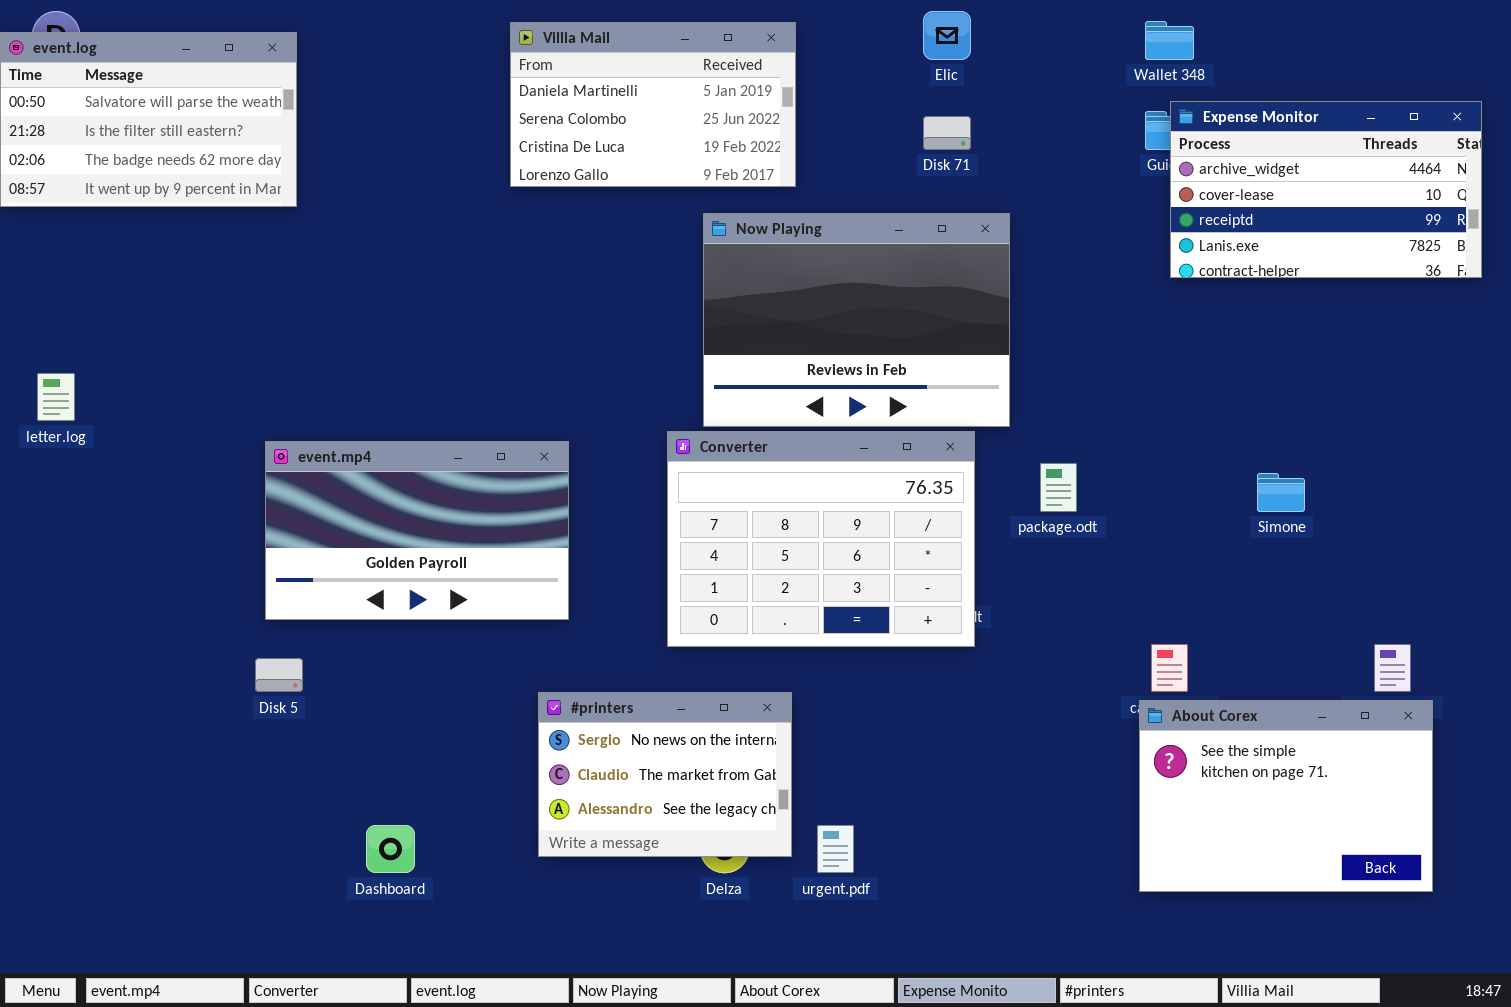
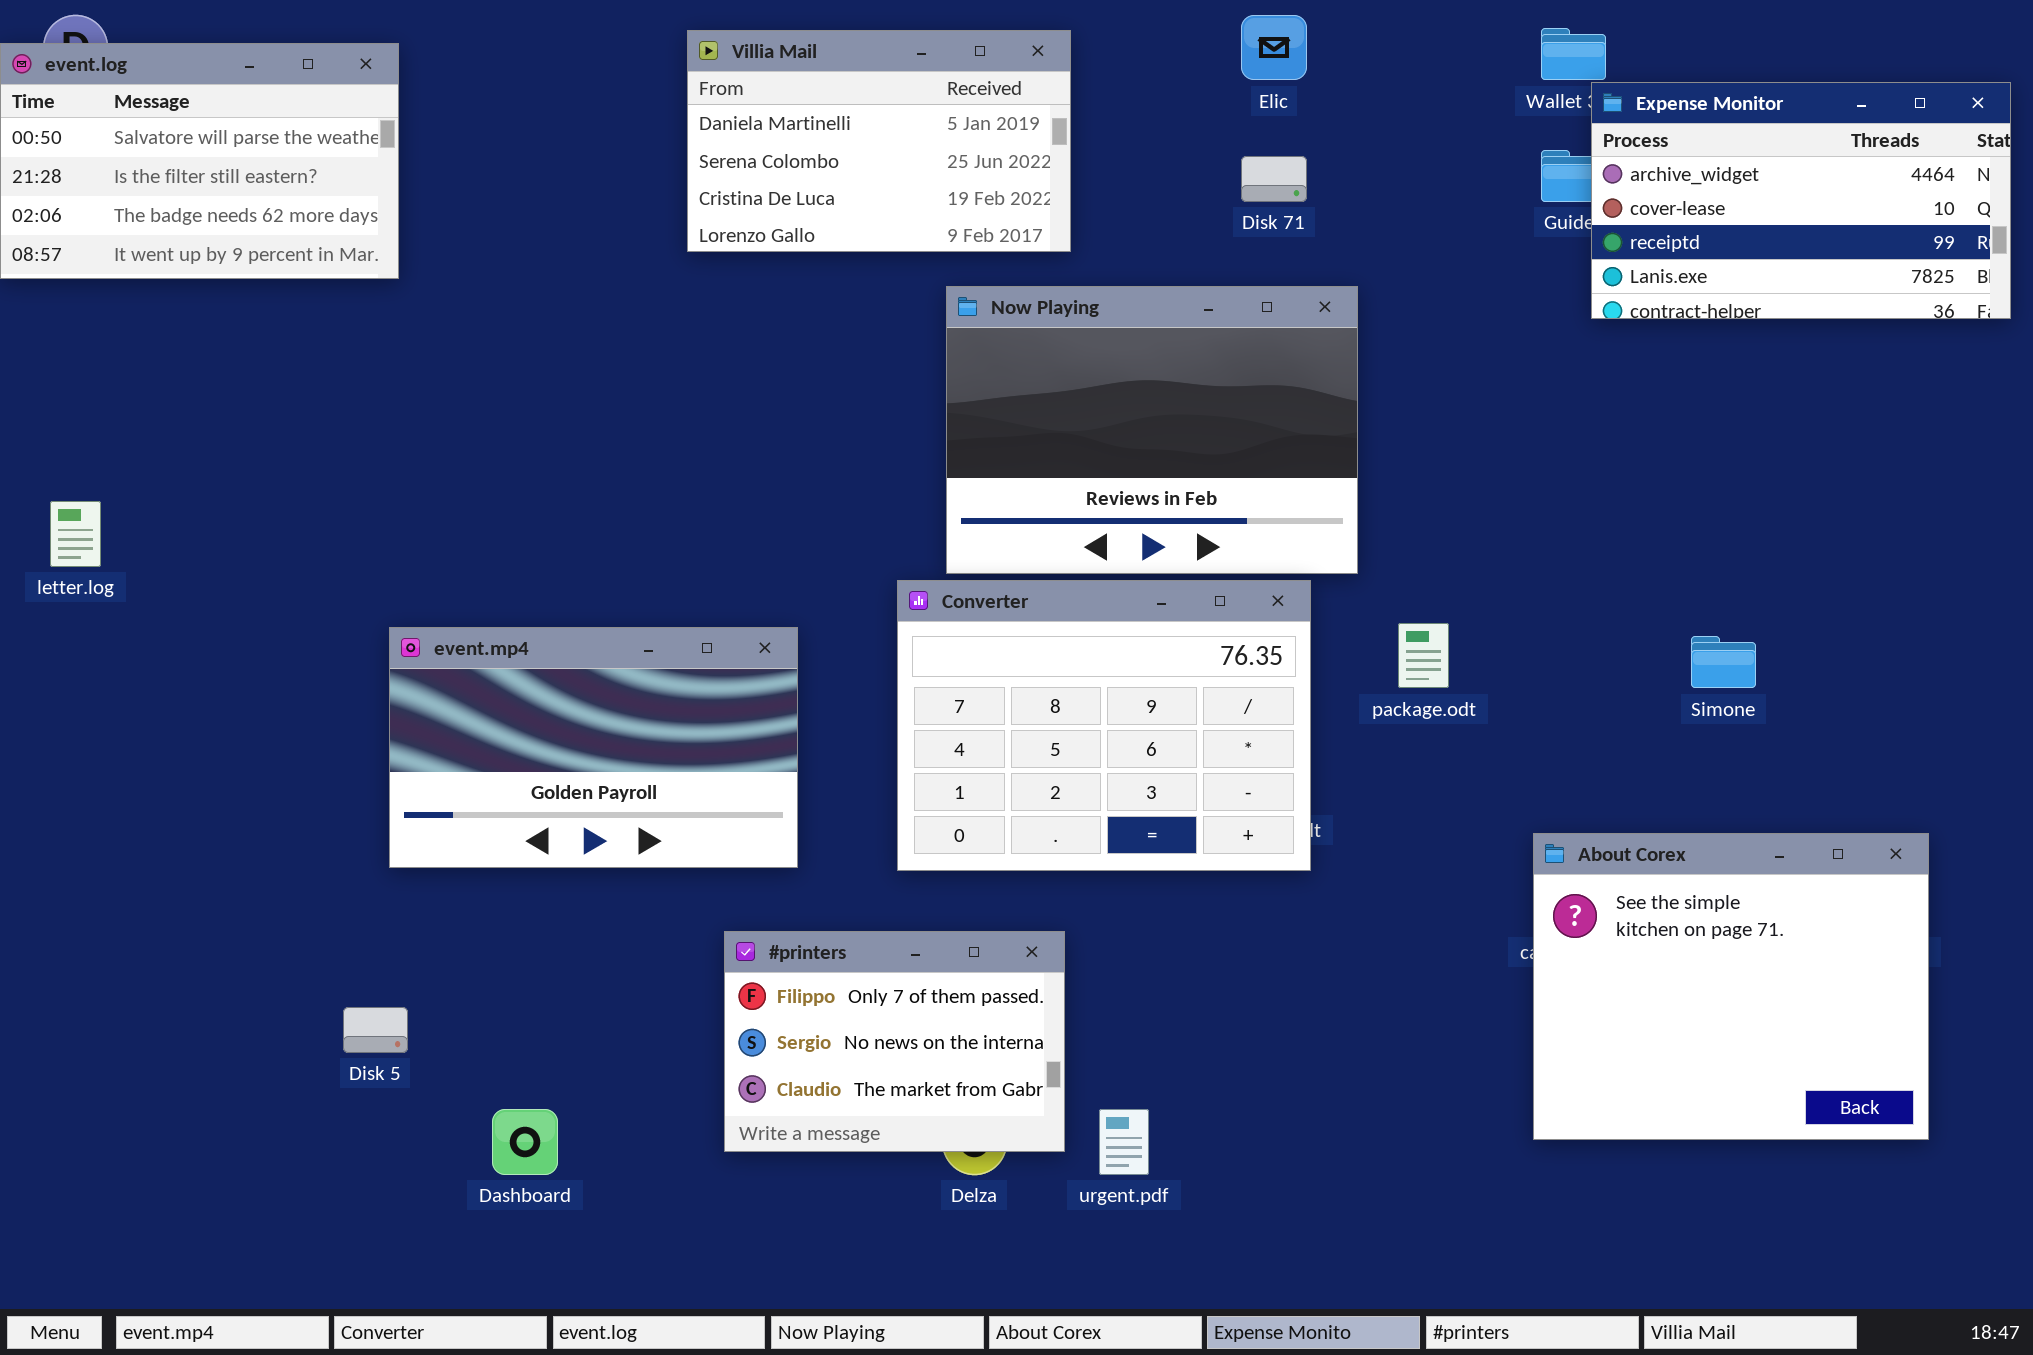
Expense Monitor: [1170,101,1482,278] -> [1591,82,2011,319], moved
event.mp4: [265,441,569,620] -> [389,627,798,868], moved
Disk 5: [255,658,303,692] -> [343,1007,408,1053], moved
#printers: [538,692,792,857] -> [724,931,1065,1152], scrolled up 1 row
About Corex: [1139,700,1433,892] -> [1533,833,1929,1140], moved, resized

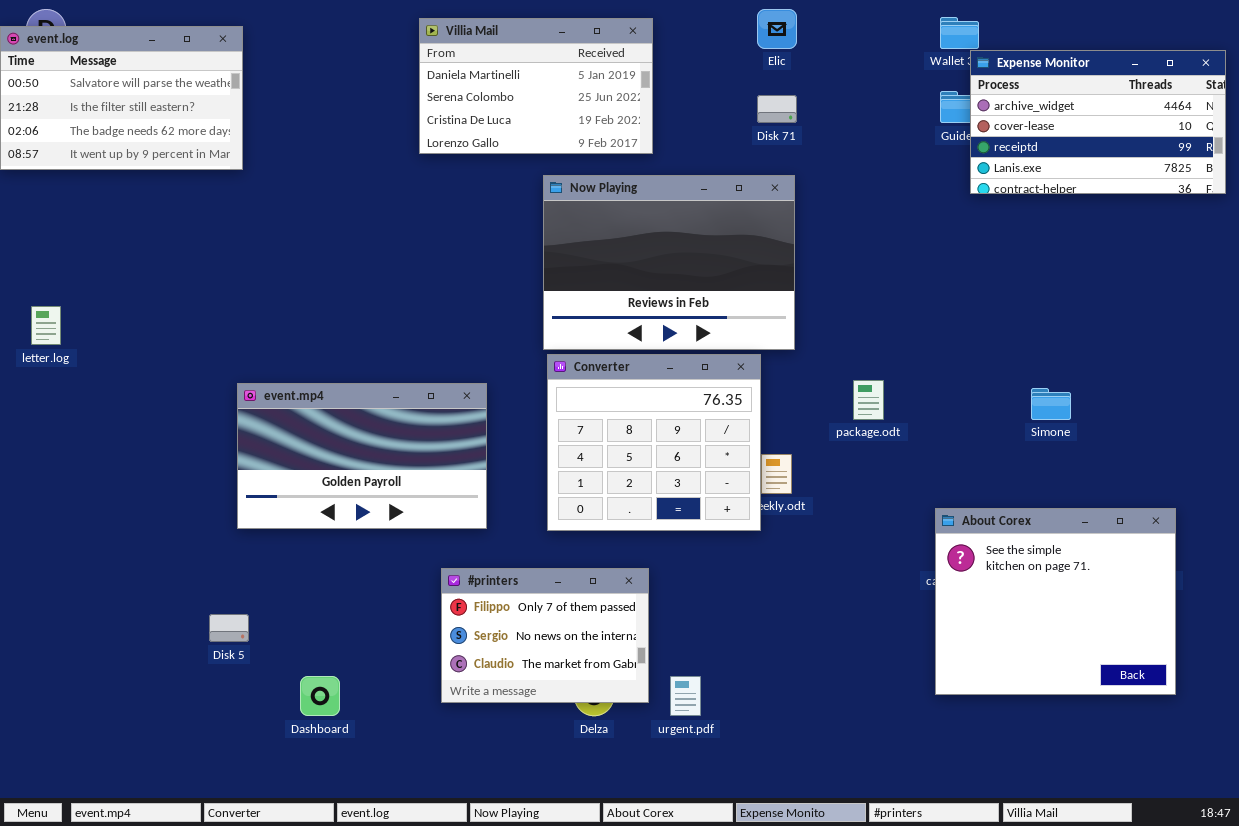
Now Playing: [946,286,1358,574] -> [543,175,795,350], moved
Converter: [897,580,1311,871] -> [547,354,761,531], resized

